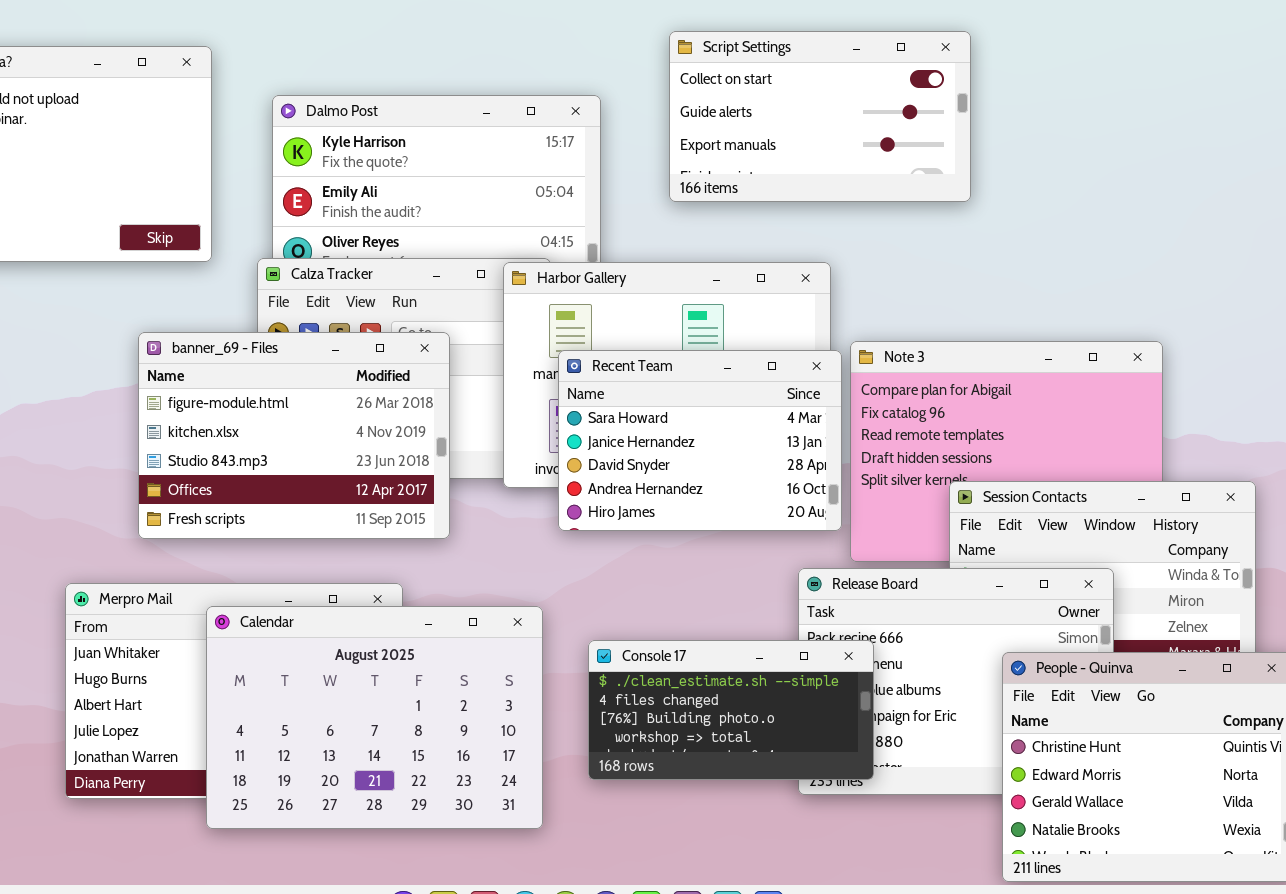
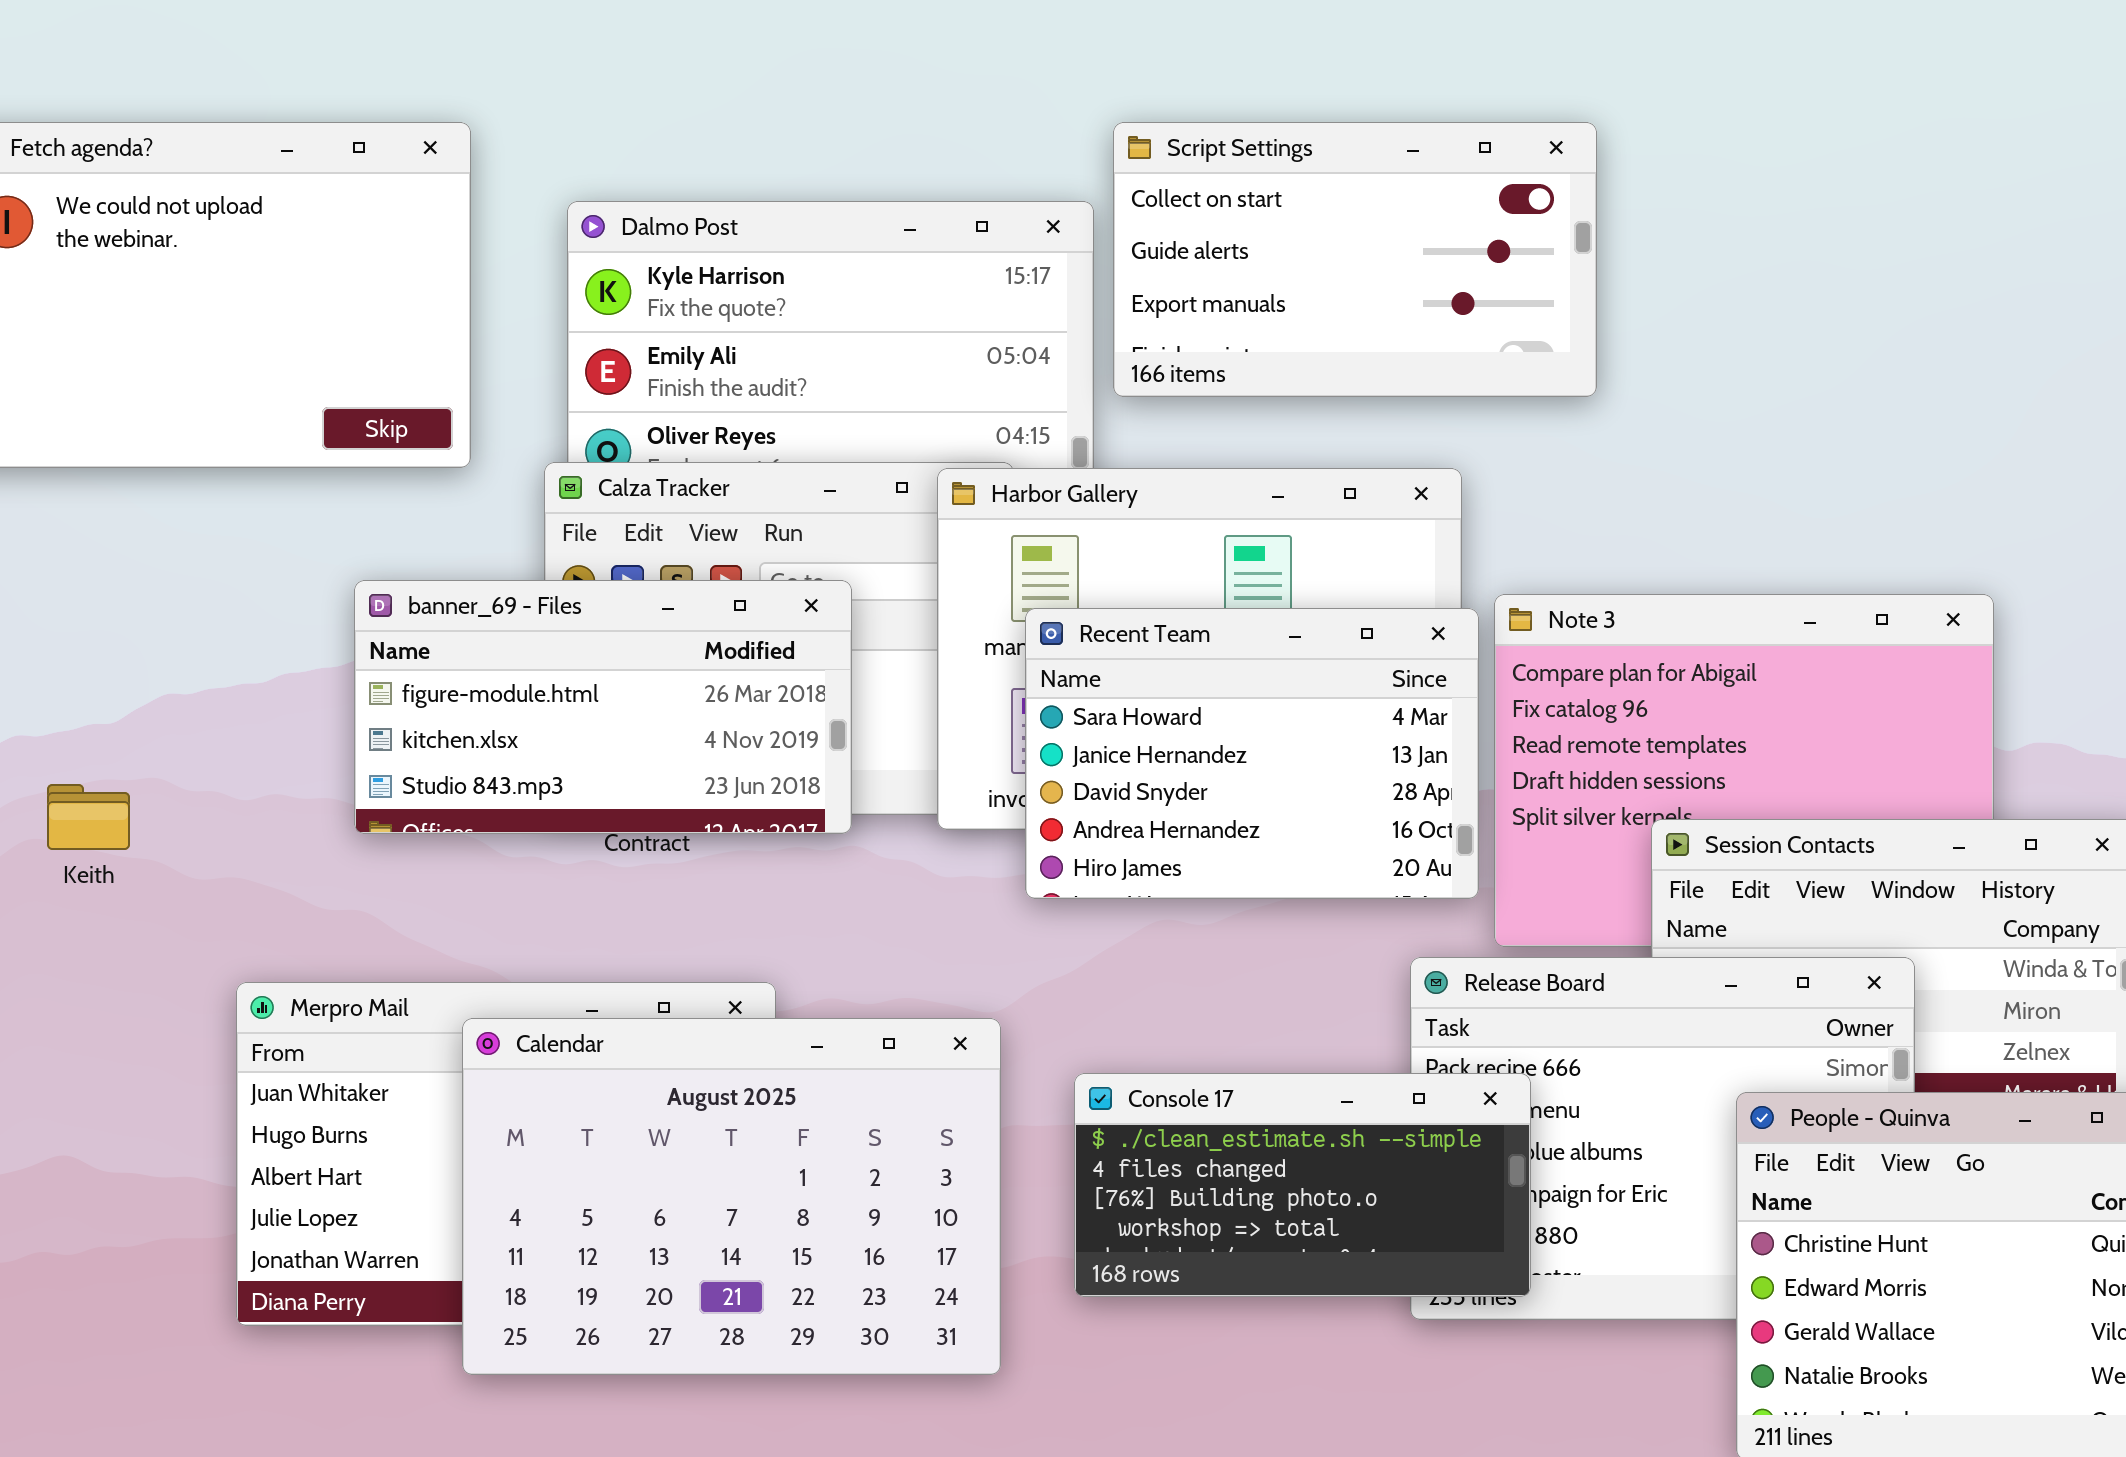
Script Settings: [669,31,971,202] -> [1113,122,1597,397], moved
banner_69 - Files: [138,332,450,539] -> [354,580,852,834], resized

